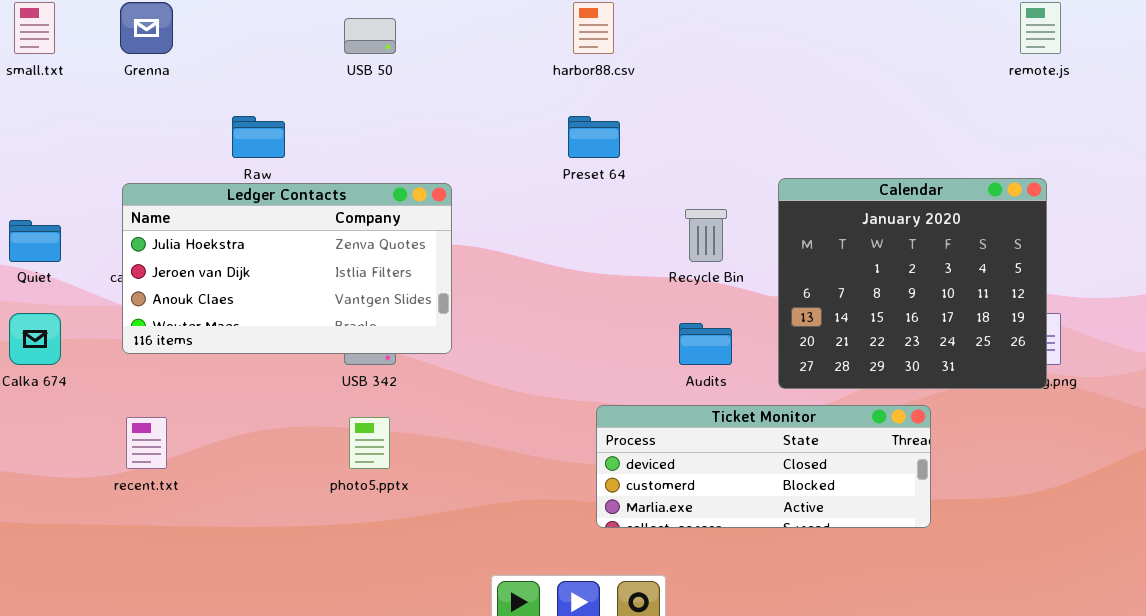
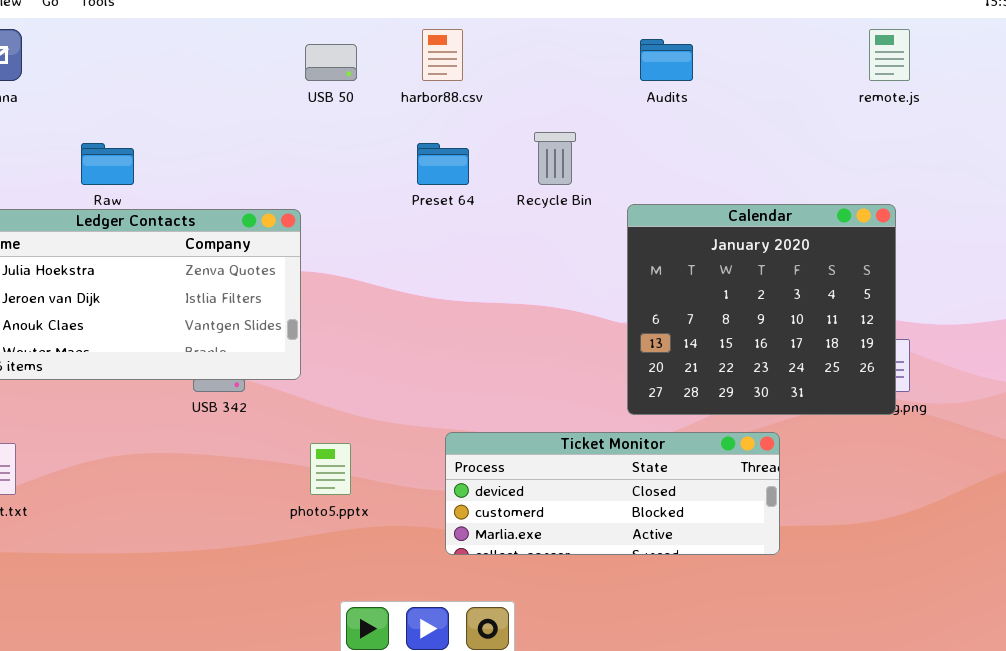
USB 50: [344,18,396,54] -> [305,44,357,81], moved
Recycle Bin: [685,209,727,262] -> [534,132,576,185], moved
Audits: [679,323,732,365] -> [640,39,693,81], moved
photo5.pptx: [349,417,390,469] -> [310,443,351,495], moved

